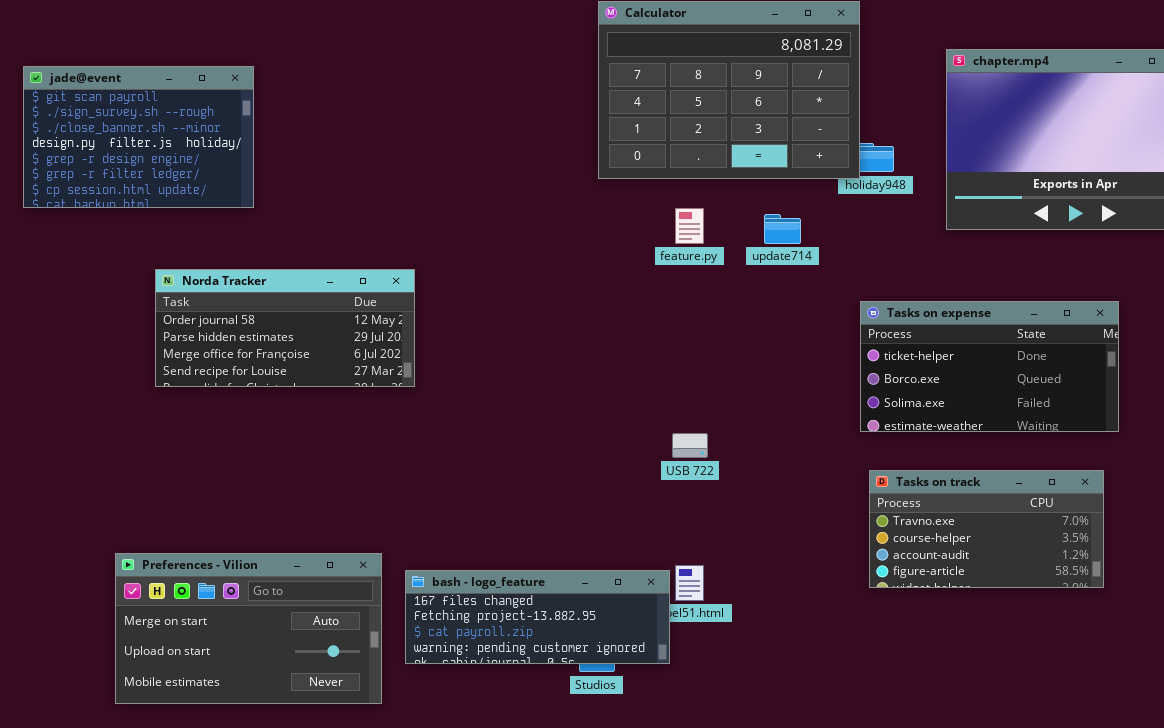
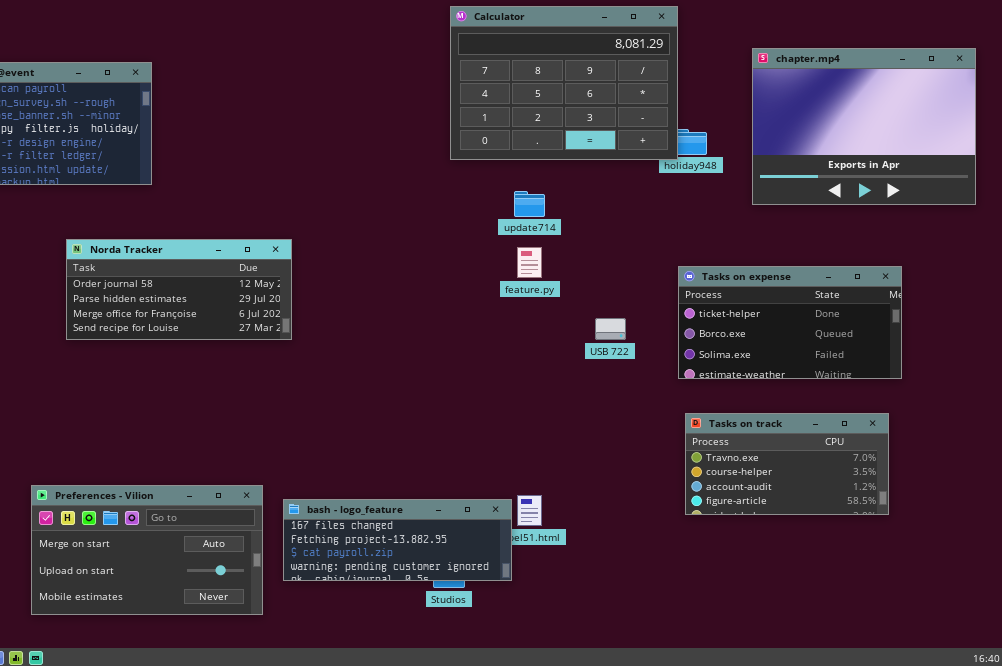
feature.py: [675,208,704,244] -> [517,247,542,278], moved
update714: [764,214,801,244] -> [514,191,545,217], moved
USB 722: [672,433,708,458] -> [595,318,626,340], moved

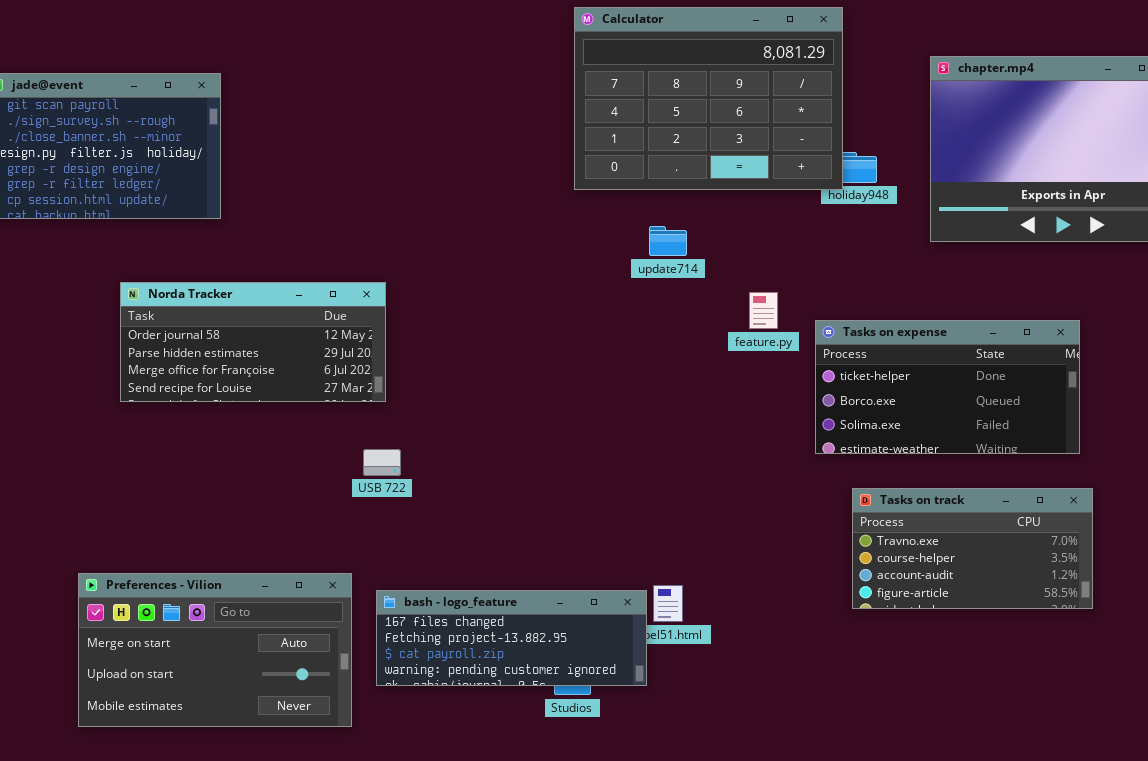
feature.py: [517,247,542,278] -> [749,292,778,329], moved
Tasks on expense: [678,266,902,379] -> [815,320,1080,454], moved
USB 722: [595,318,626,340] -> [363,449,401,476], moved

